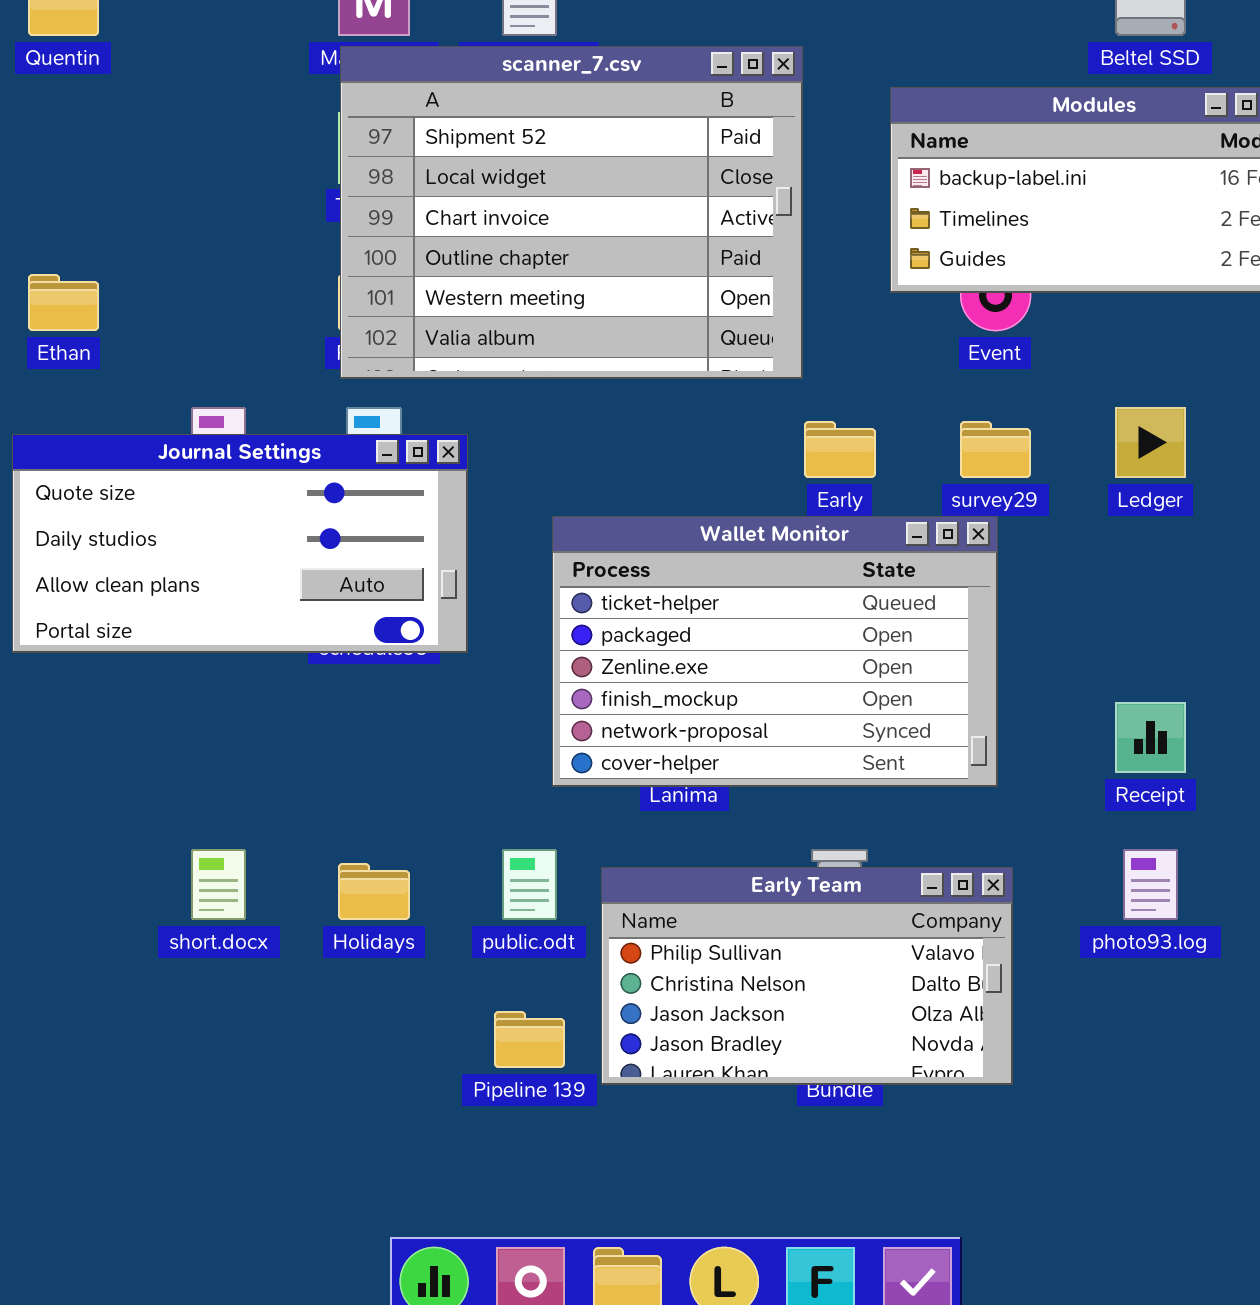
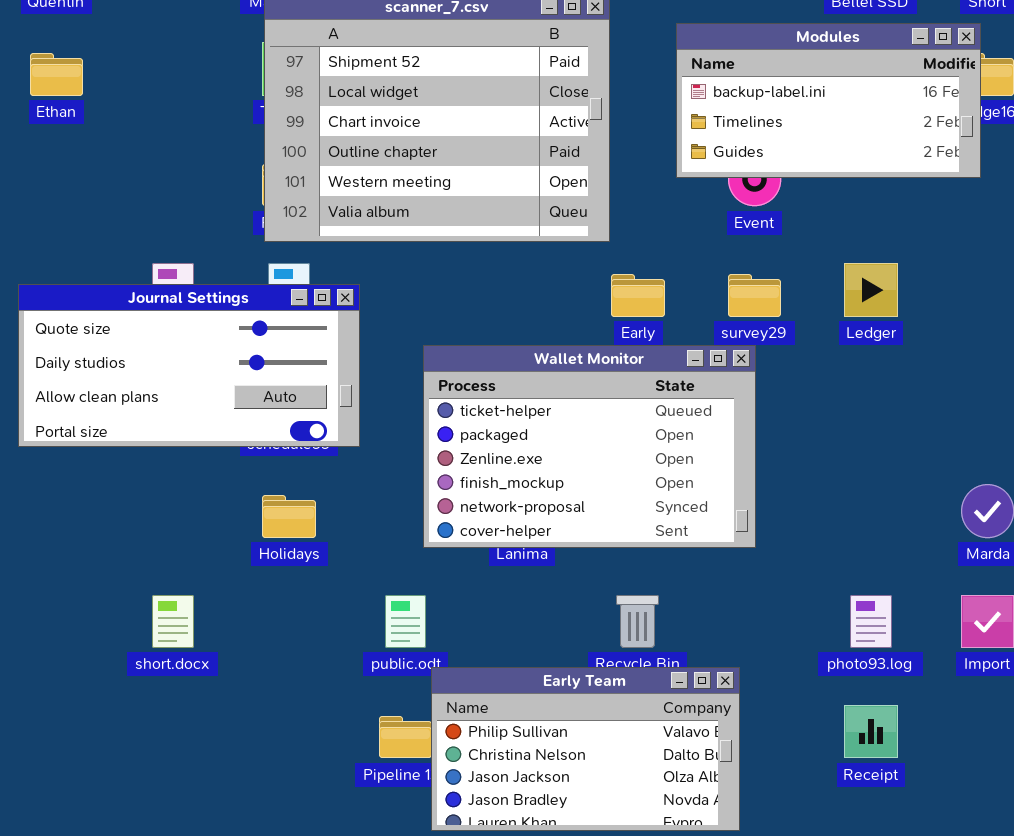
Ethan: [28,274,99,331] -> [30,53,83,96], moved
Receipt: [1115,702,1186,773] -> [844,705,898,758], moved
Holidays: [338,863,410,920] -> [262,495,316,538], moved
Early Team: [601,867,1013,1085] -> [431,667,740,831], moved

